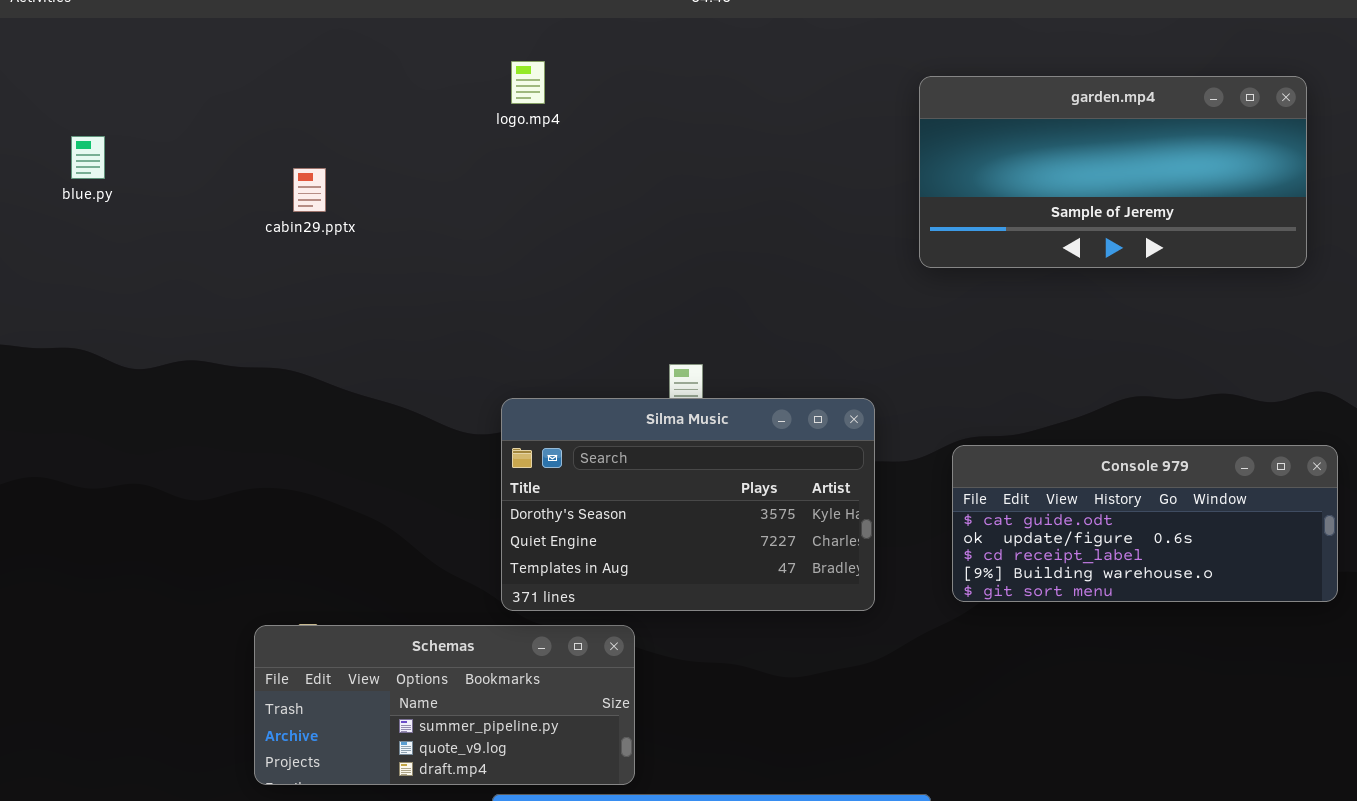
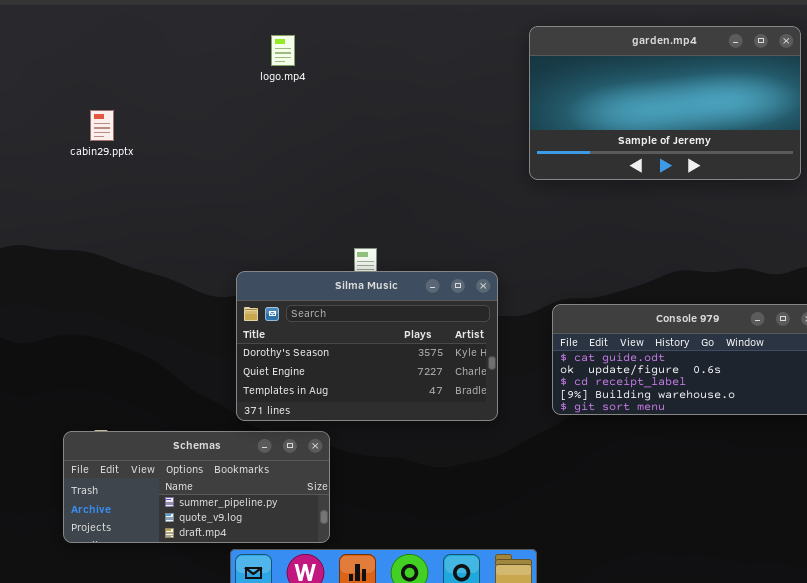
logo.mp4: [511,61,545,104] -> [271,35,295,66], moved
garden.mp4: [919,76,1307,268] -> [529,26,801,180], resized

